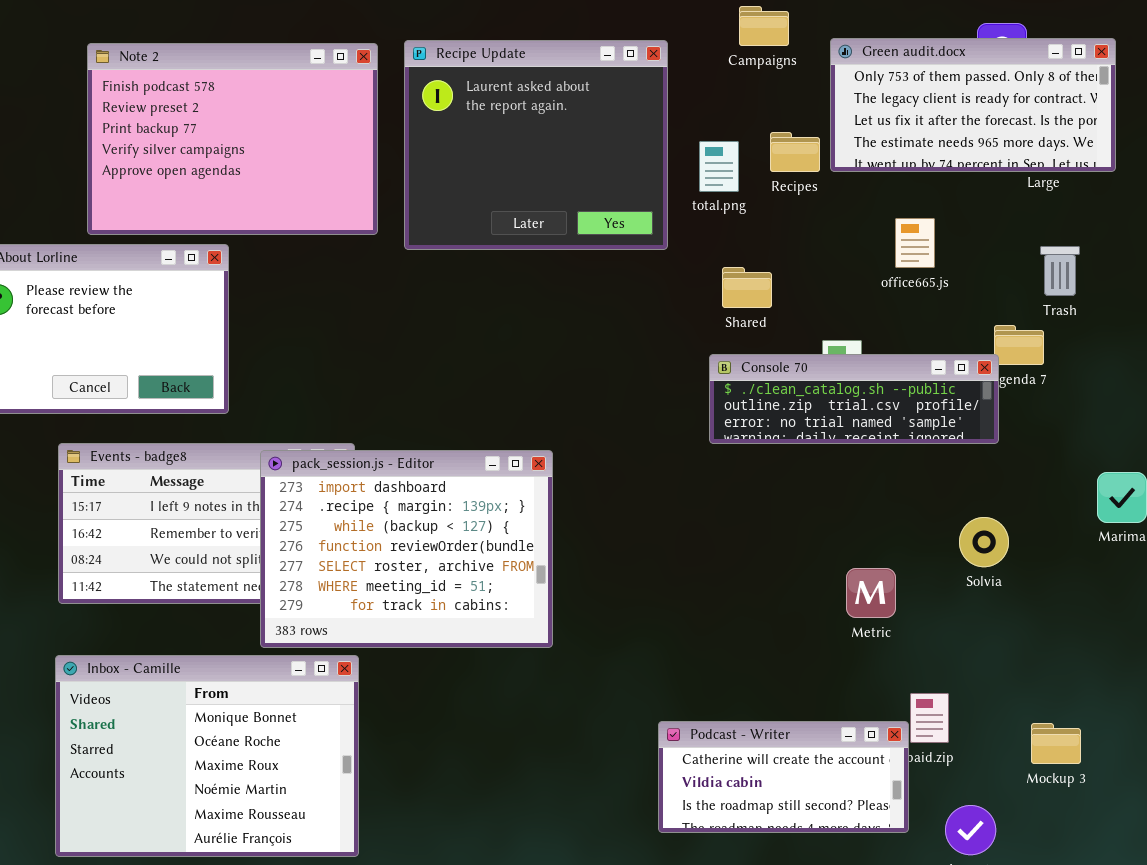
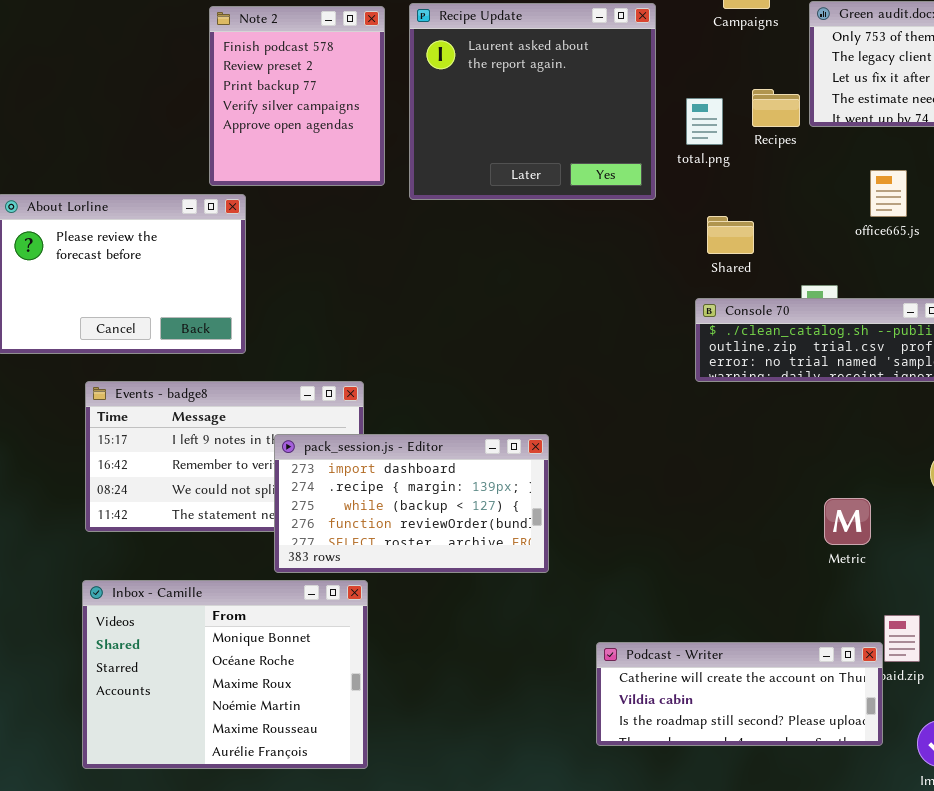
Note 2: [87,43,378,235] -> [209,6,385,186], resized
pack_session.js - Editor: [260,450,553,648] -> [274,434,549,573], resized
Podcast - Writer: [658,721,909,833] -> [596,642,883,746], resized

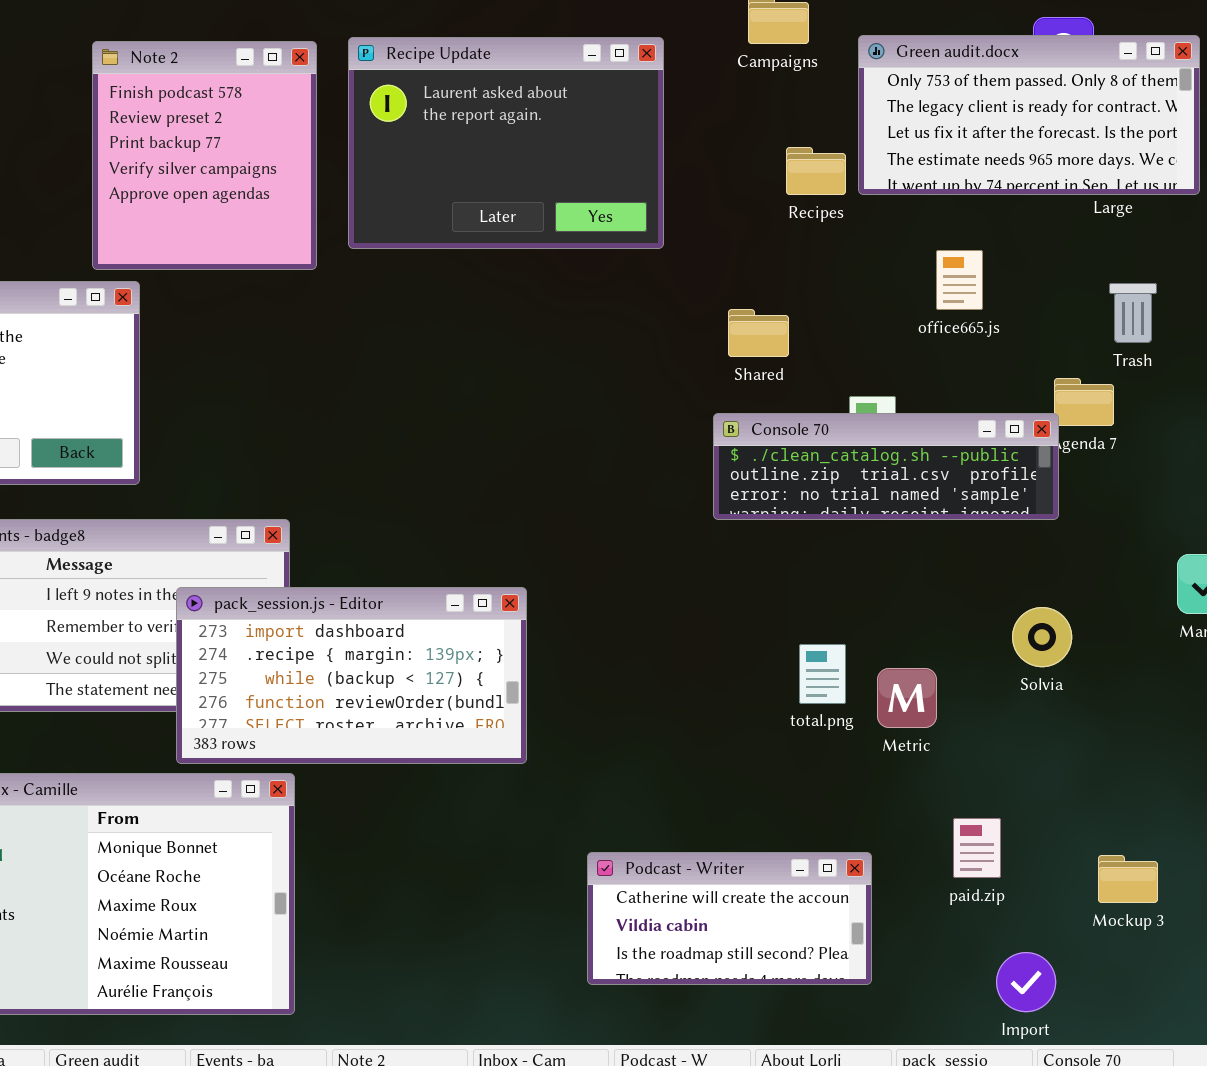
Recipe Update: [409,3,656,200] -> [348,37,664,249], resized
total.png: [686,98,723,145] -> [799,644,846,704], moved
Podcast - Writer: [596,642,883,746] -> [587,852,872,985], resized

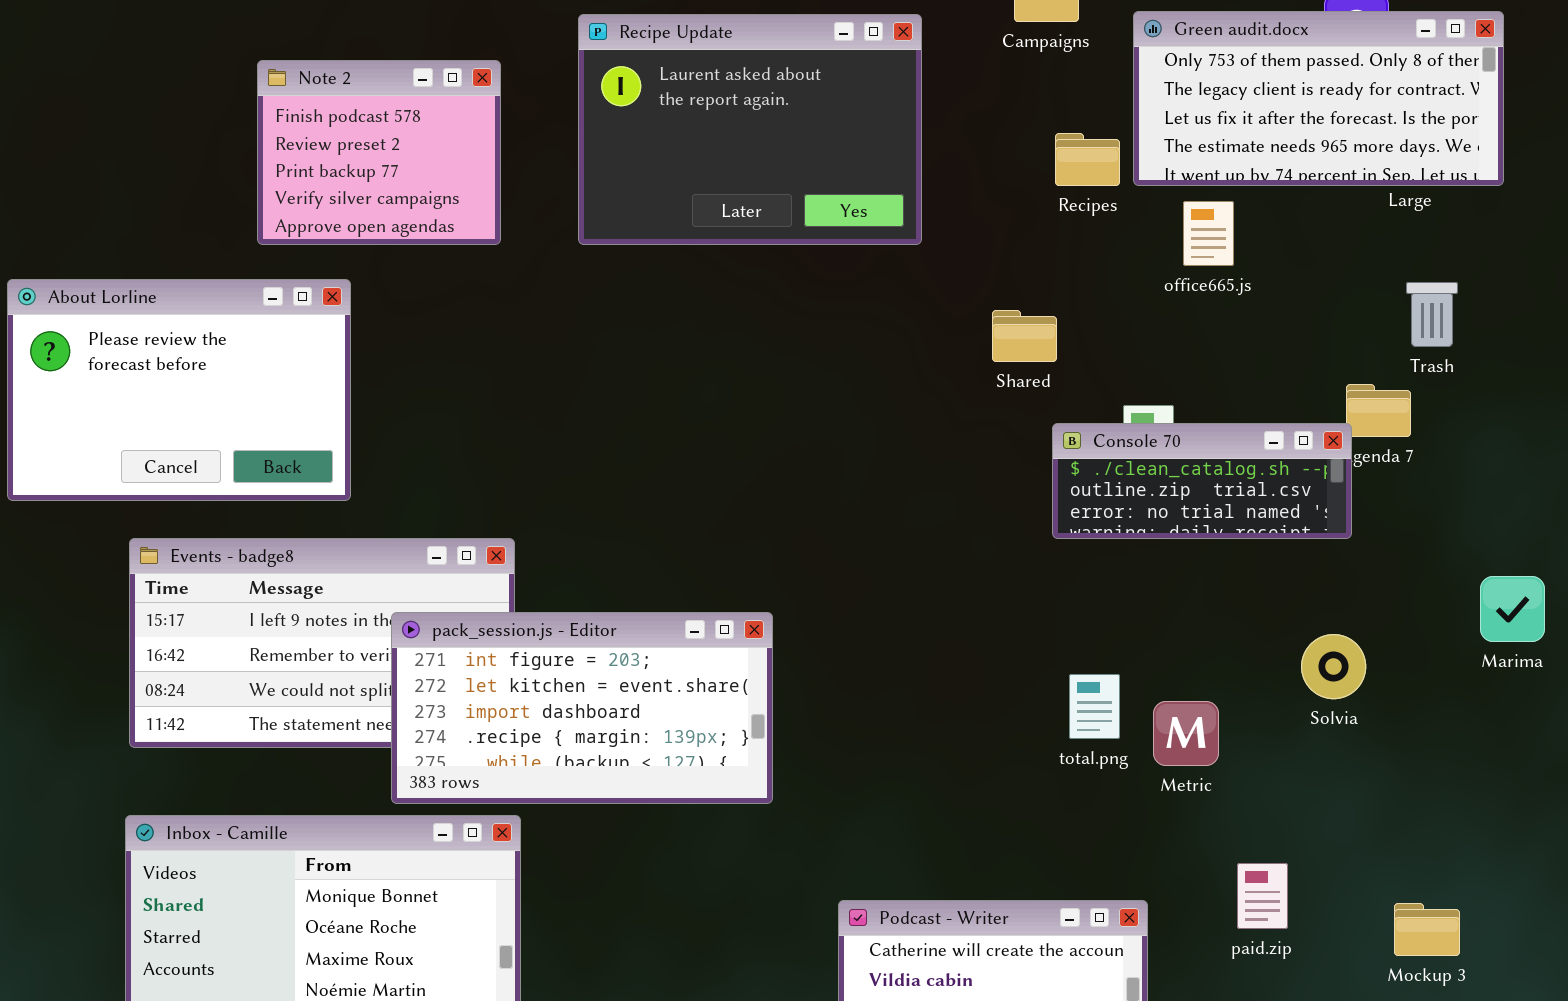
Note 2: [92,41,317,270] -> [257,60,501,245], moved, resized
office665.js: [936,250,983,310] -> [1183,201,1234,266], moved
Console 70: [713,413,1059,520] -> [1052,423,1352,539], resized
pack_session.js - Editor: [176,587,527,764] -> [391,612,773,804], scrolled up 2 rows

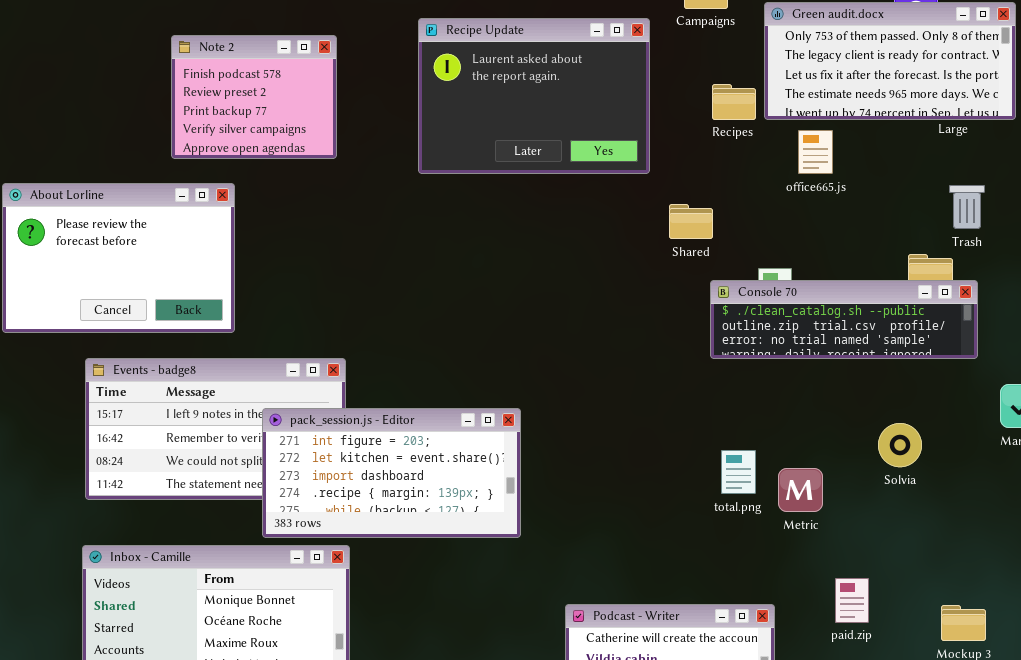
Recipe Update: [578,14,922,245] -> [418,18,650,174], moved
Console 70: [1052,423,1352,539] -> [710,280,978,359], resized

